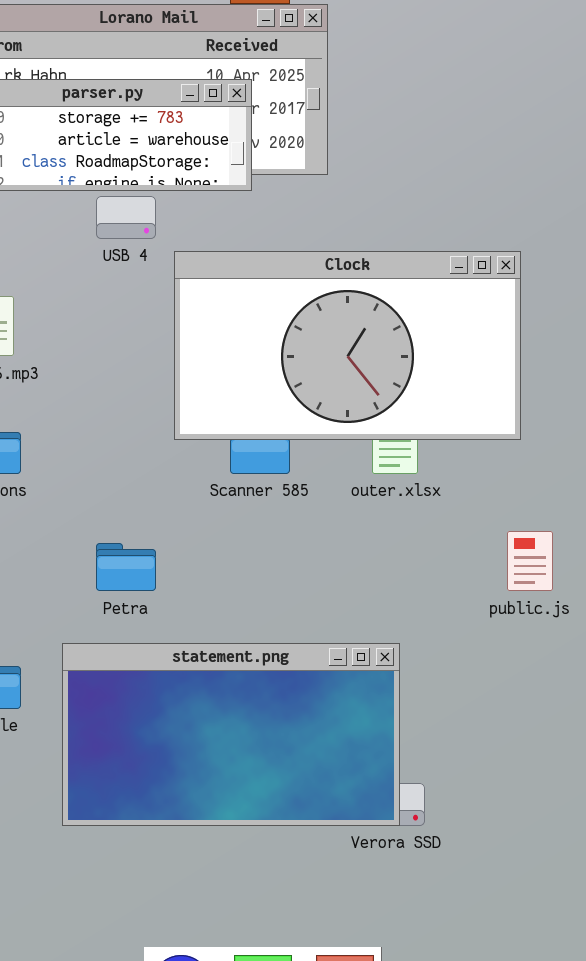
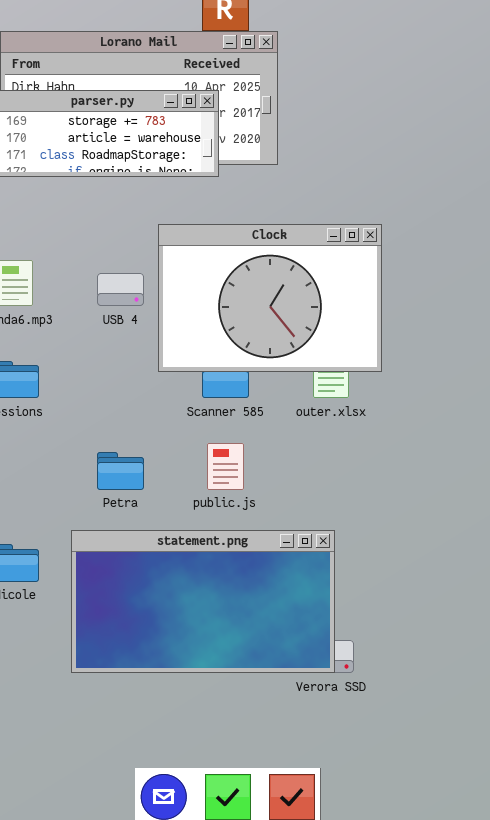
USB 4: [96,196,156,239] -> [97,273,144,306], moved
Clock: [174,251,521,440] -> [158,224,382,372], resized
public.js: [507,531,553,591] -> [207,443,244,490], moved

